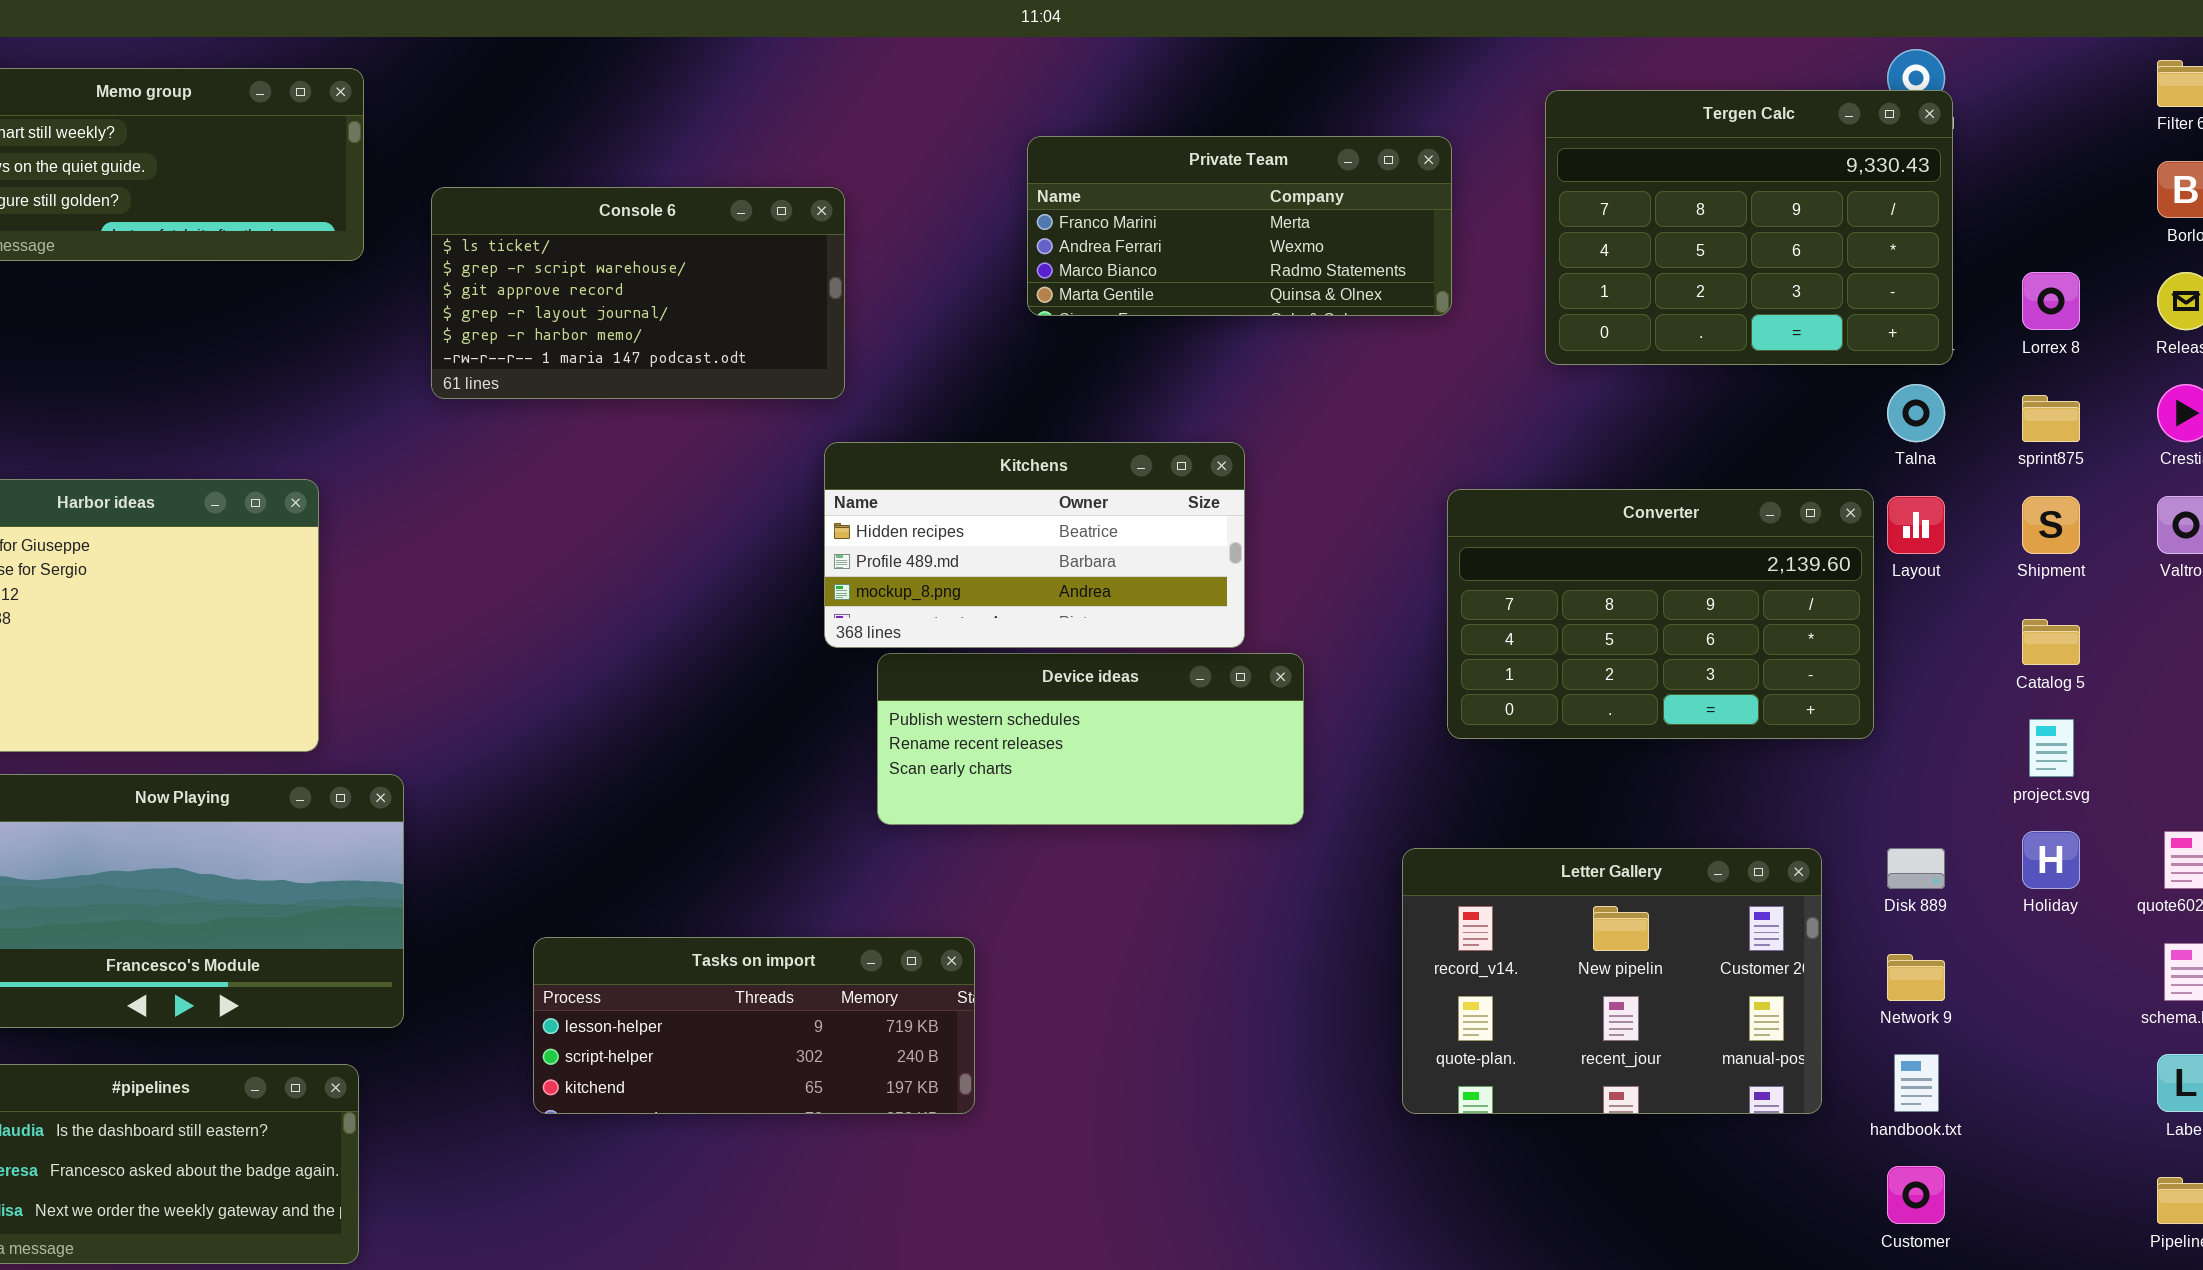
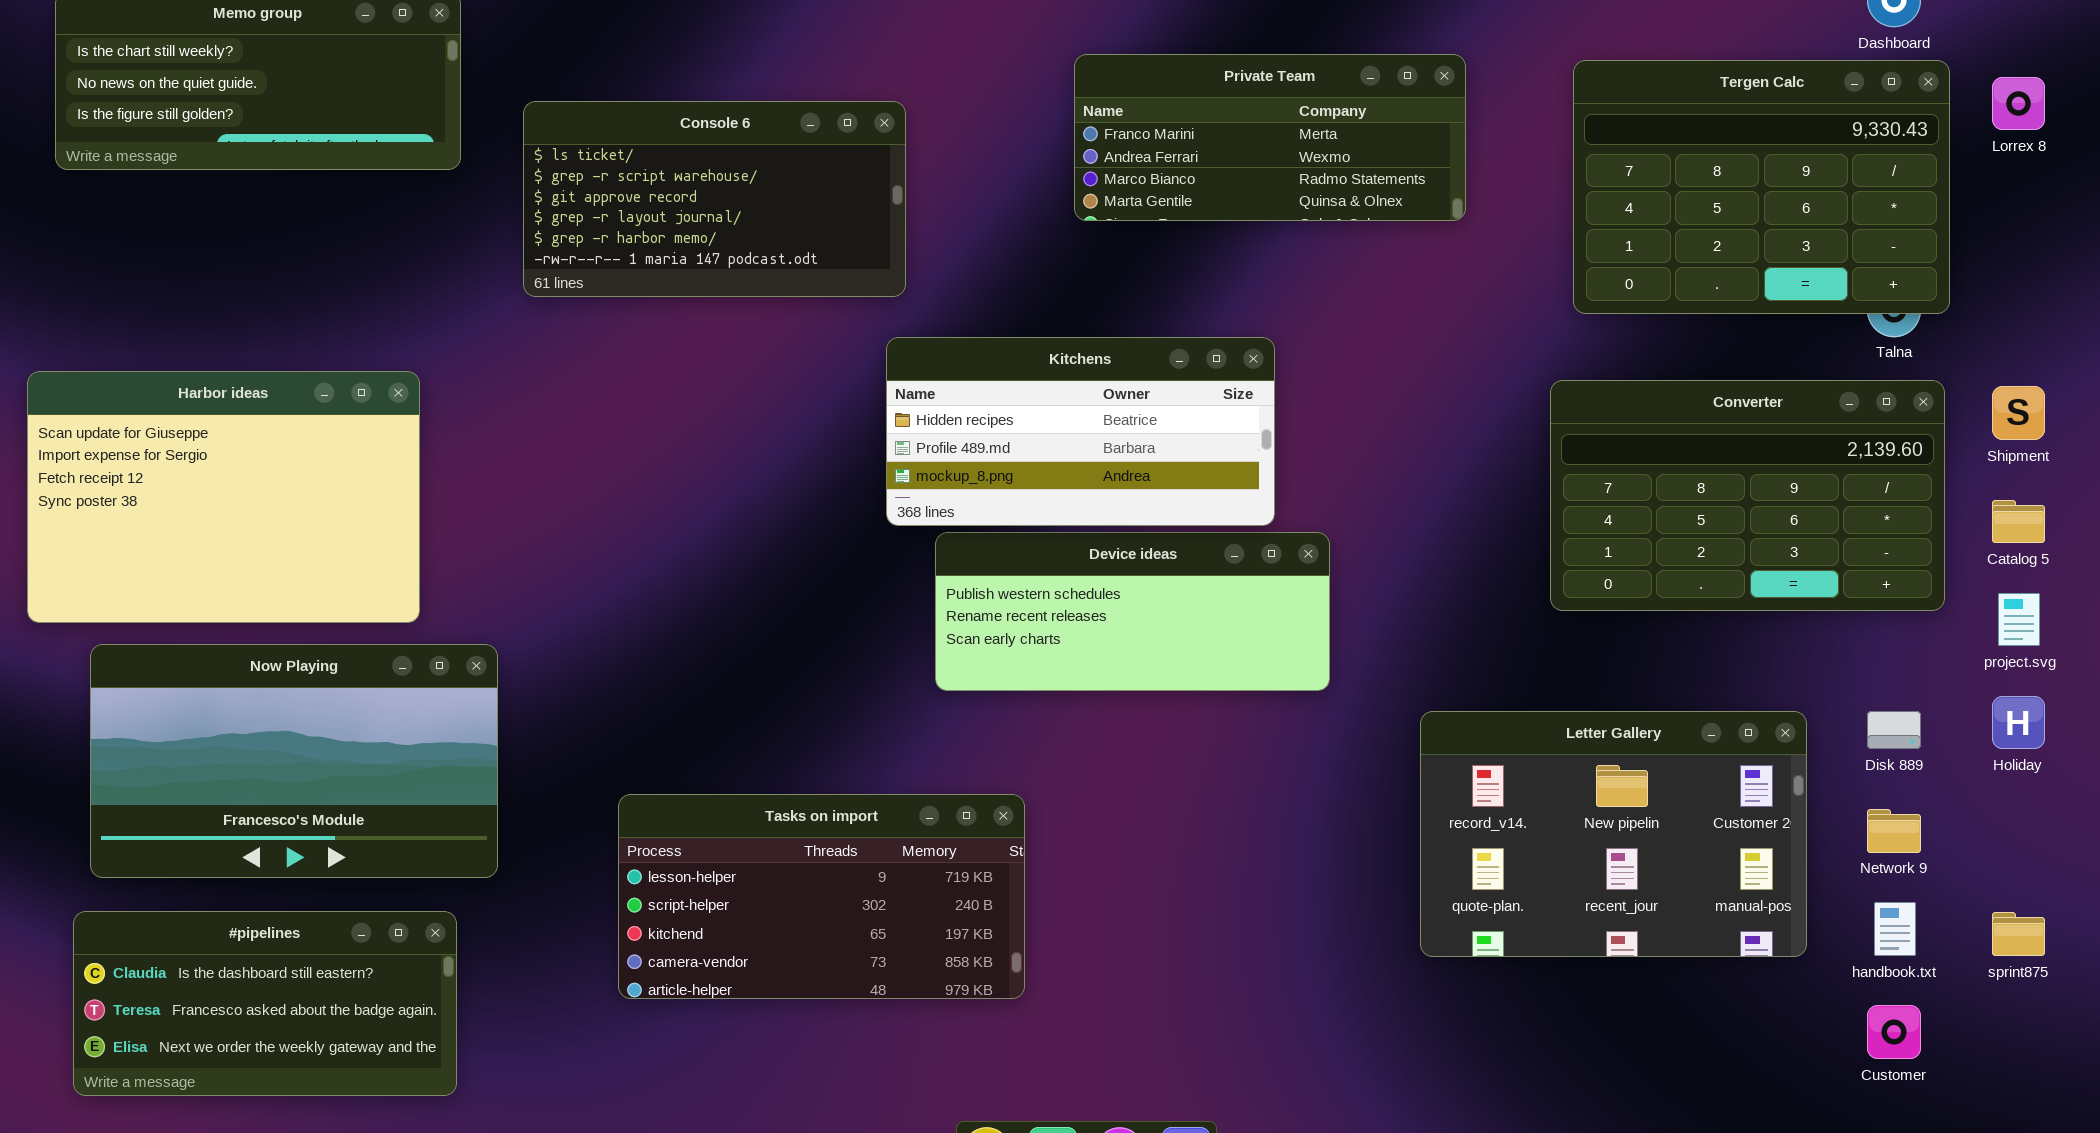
Tergen Calc: [1545,90,1953,365] -> [1573,60,1950,314], moved
Lorrex 8: [2022,272,2080,330] -> [1992,77,2045,130], moved
sprint875: [2022,395,2080,442] -> [1992,912,2045,956], moved
Converter: [1447,489,1874,739] -> [1550,380,1945,611], moved
Tasks on import: [533,937,975,1114] -> [618,794,1025,999], resized

